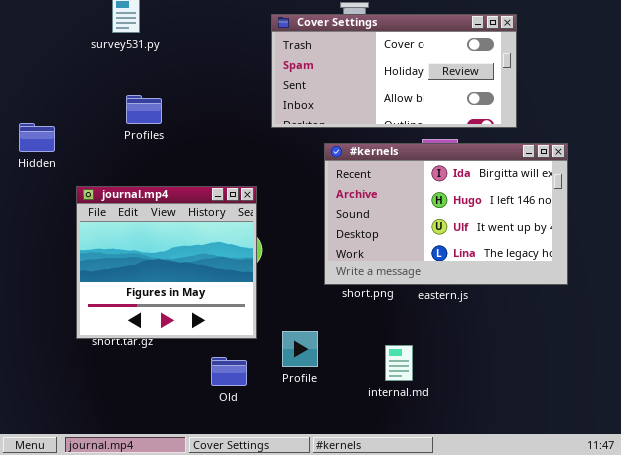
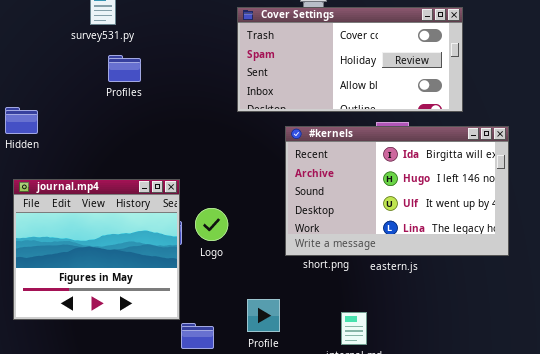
Profiles: [126,95,162,124] -> [108,55,141,82], moved
journal.mp4: [76,186,257,339] -> [13,179,180,320], moved

